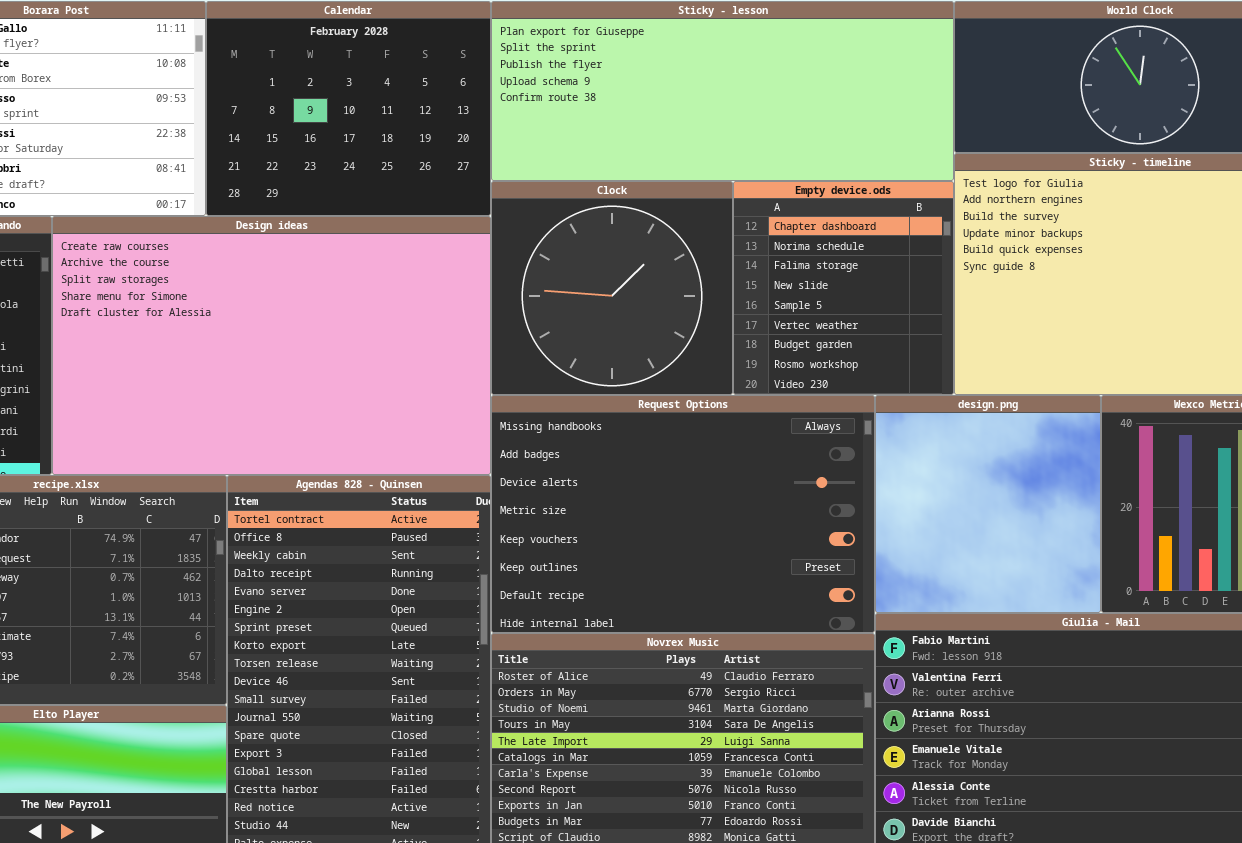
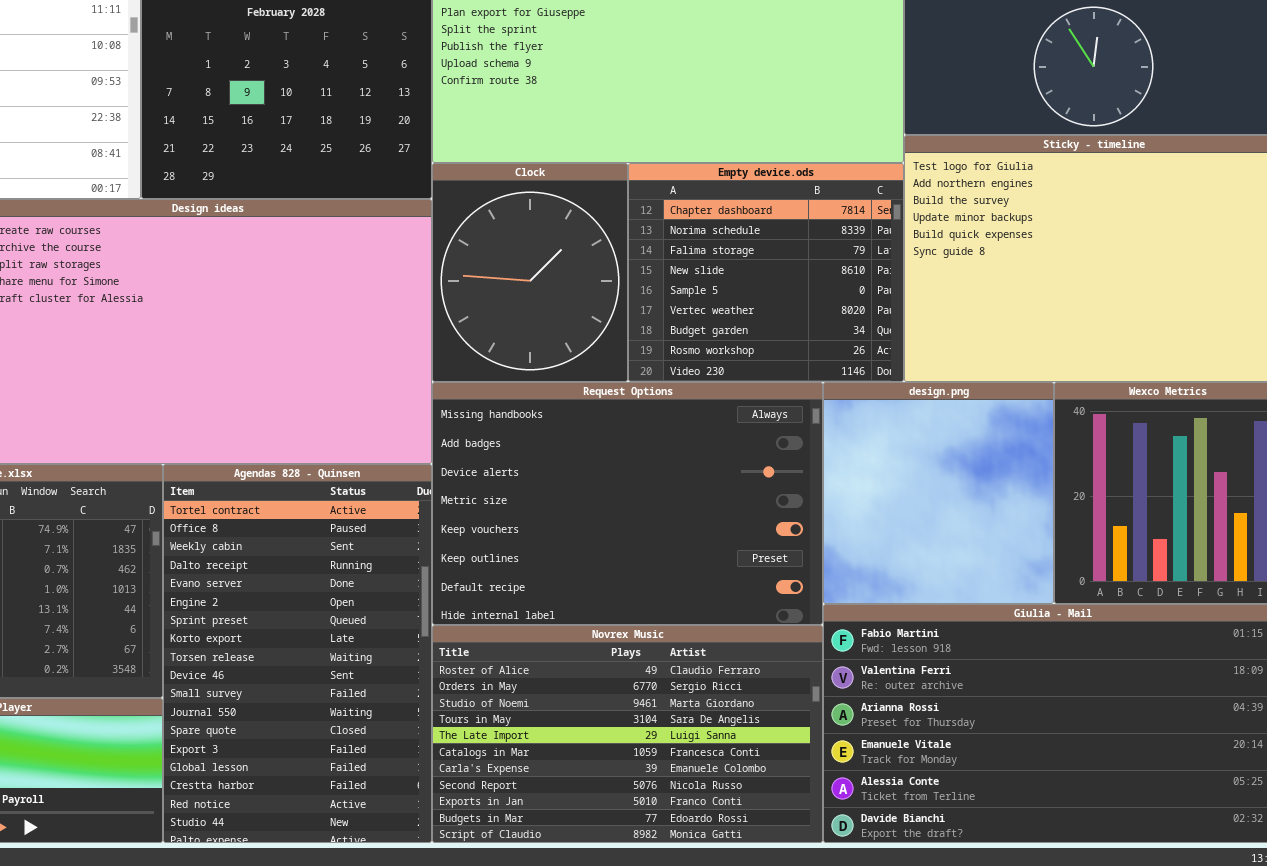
Clock: [491,181,733,395] -> [432,163,628,382], resized
Empty device.ods: [733,181,954,395] -> [628,163,904,382], resized

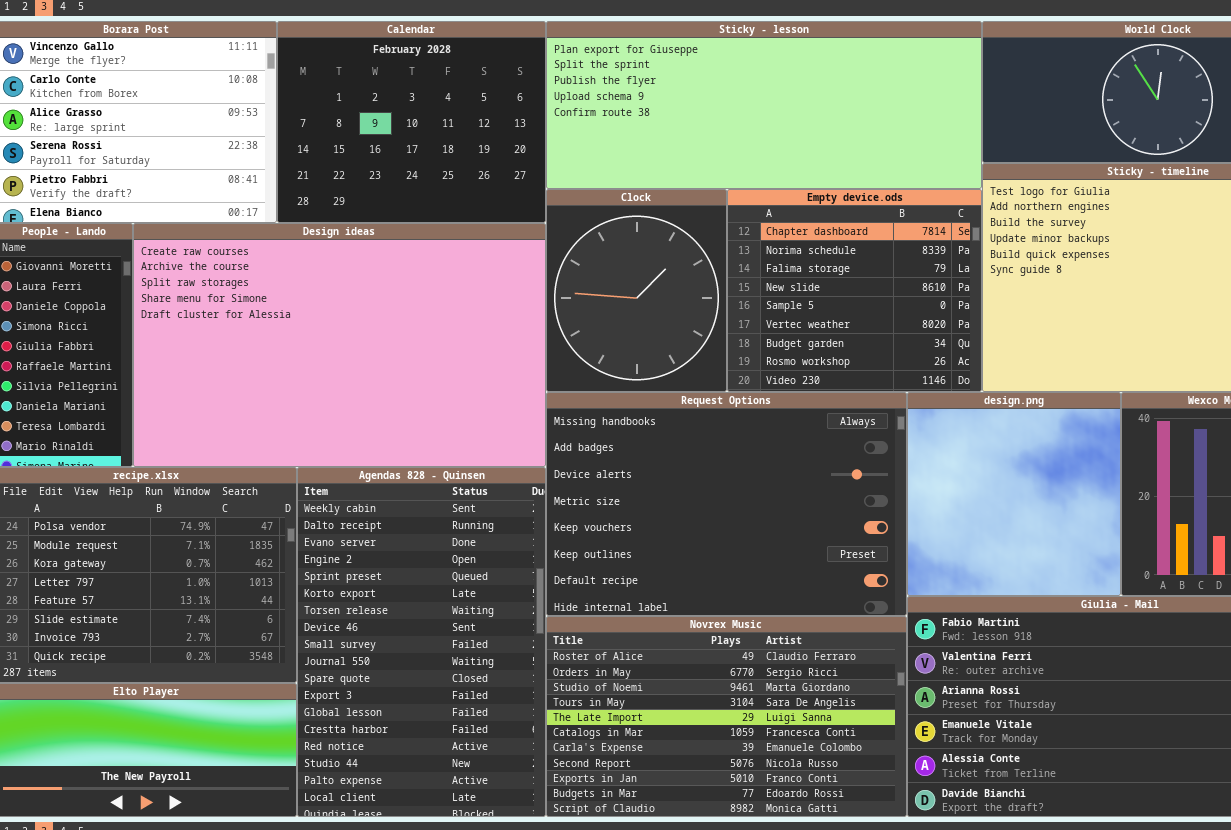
Agendas 828 - Quinsen: [163,464,432,843] -> [297,467,546,817], scrolled down 2 rows

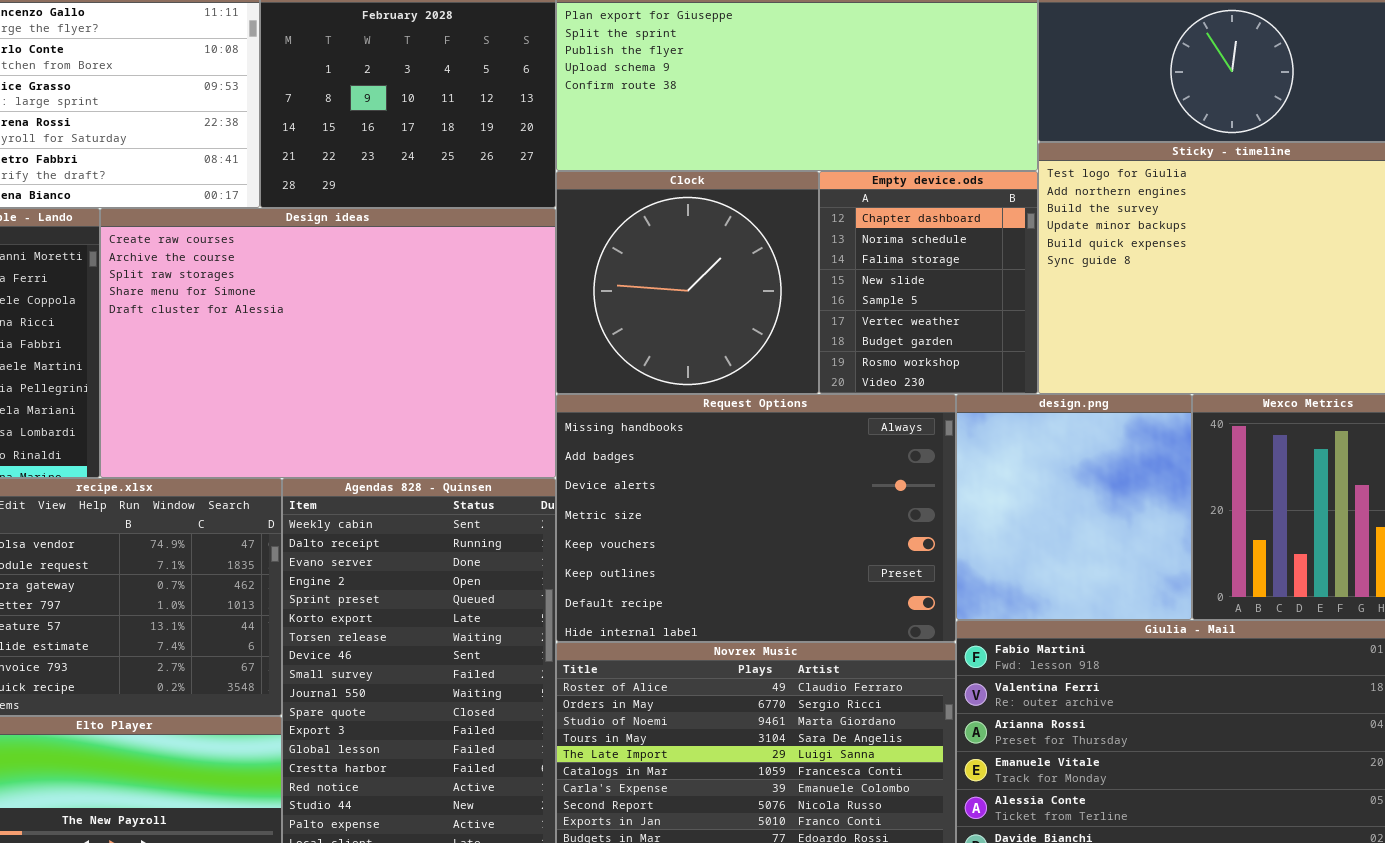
Clock: [546,189,727,392] -> [556,171,819,394], resized
Empty device.ods: [727,189,982,392] -> [819,171,1038,394], resized

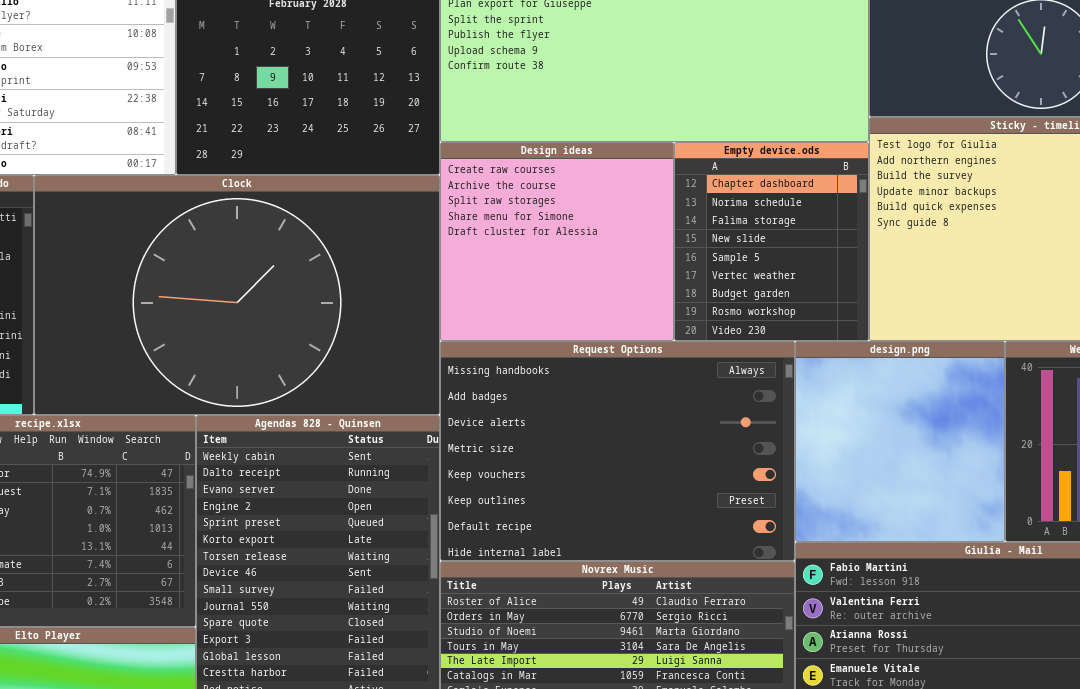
Clock: [556,171,819,394] -> [34,175,440,415], moved, resized
Design ideas: [100,208,556,478] -> [440,142,674,341], moved, resized

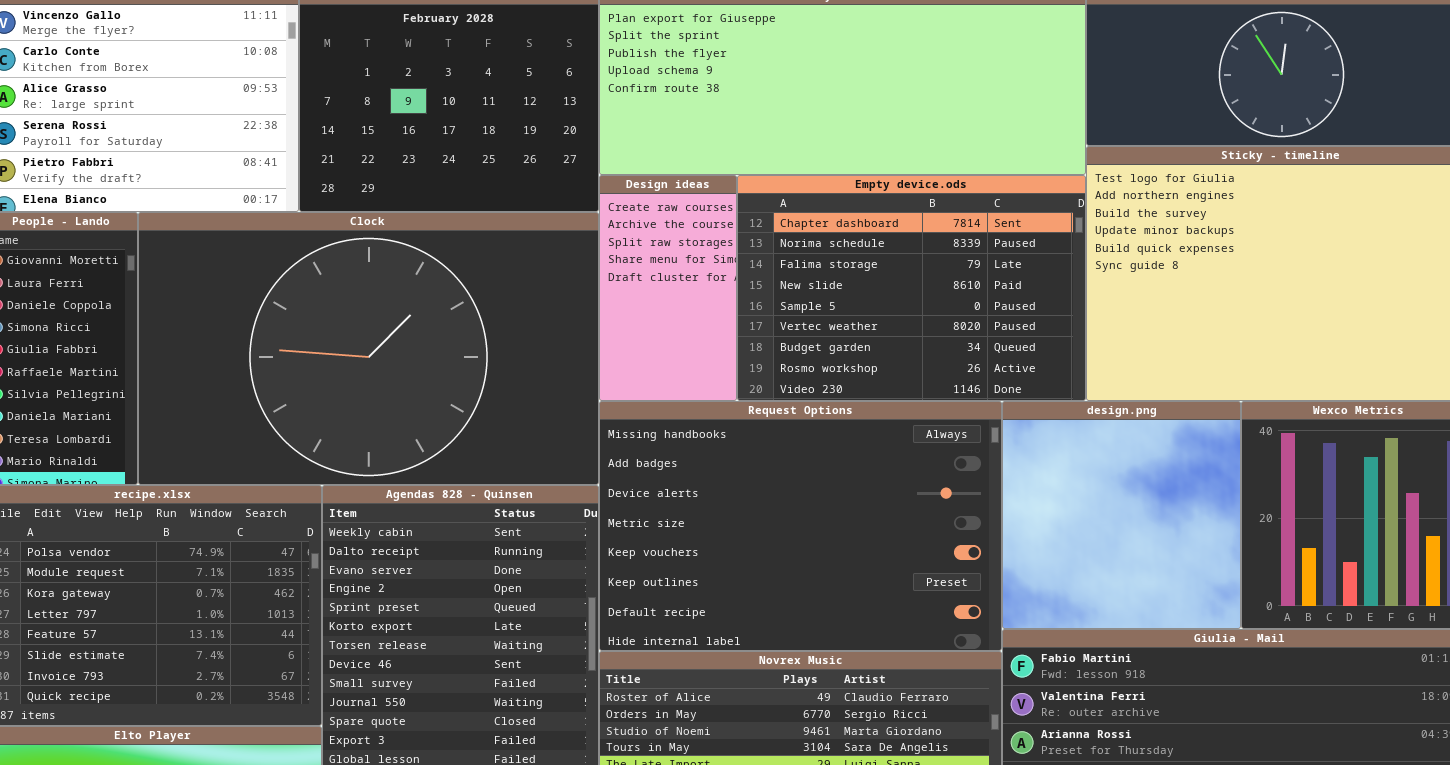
Design ideas: [440,142,674,341] -> [599,175,737,401], resized
Empty device.ods: [674,142,869,341] -> [737,175,1086,401], resized

